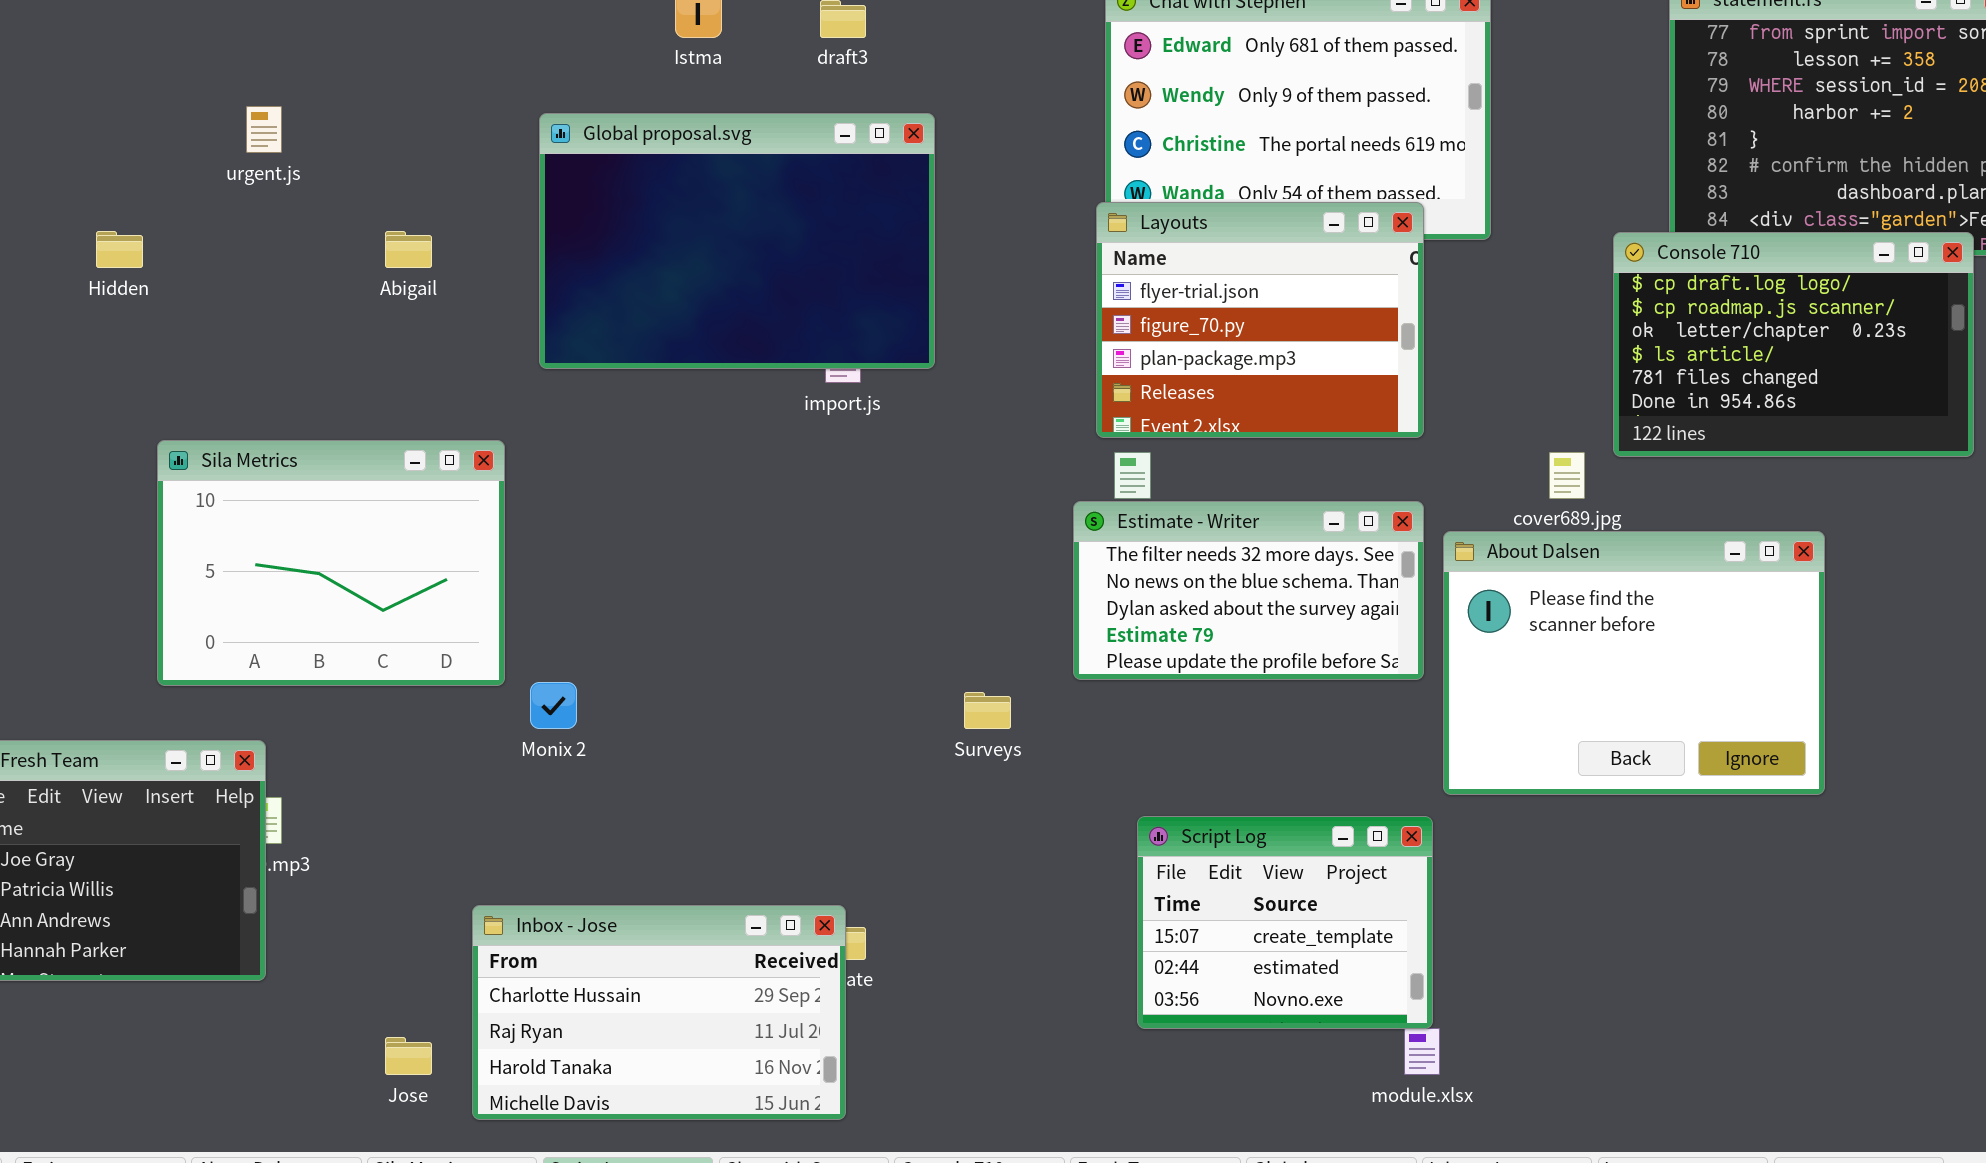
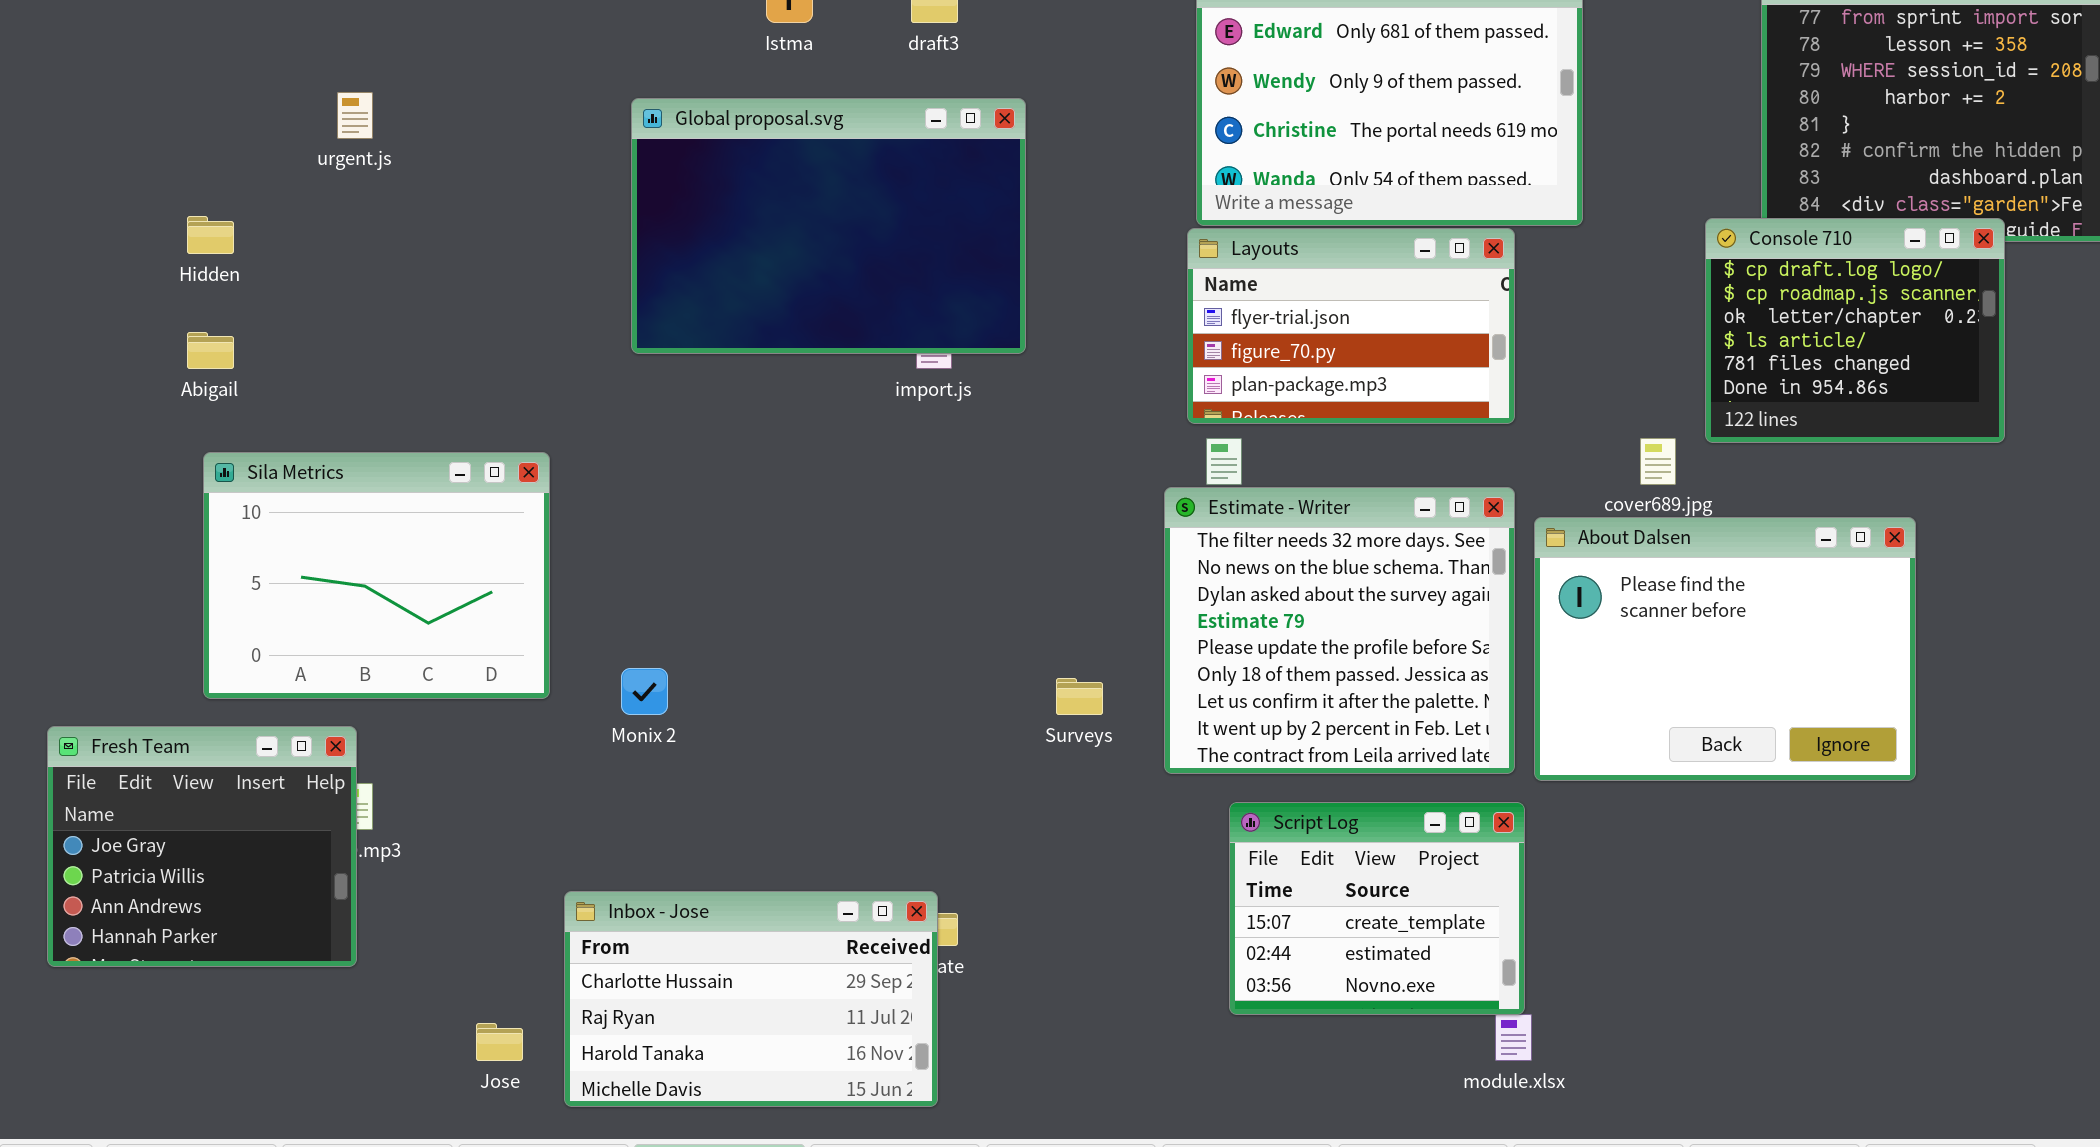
Layouts: [1096,202,1424,438] -> [1187,228,1515,424], resized
Abigail: [385,231,432,268] -> [187,332,234,369], moved
Console 710: [1613,232,1974,457] -> [1705,218,2005,443], resized
Sila Metrics: [157,440,505,686] -> [203,452,550,699], moved
Estimate - Writer: [1073,501,1424,680] -> [1164,487,1515,774], resized

